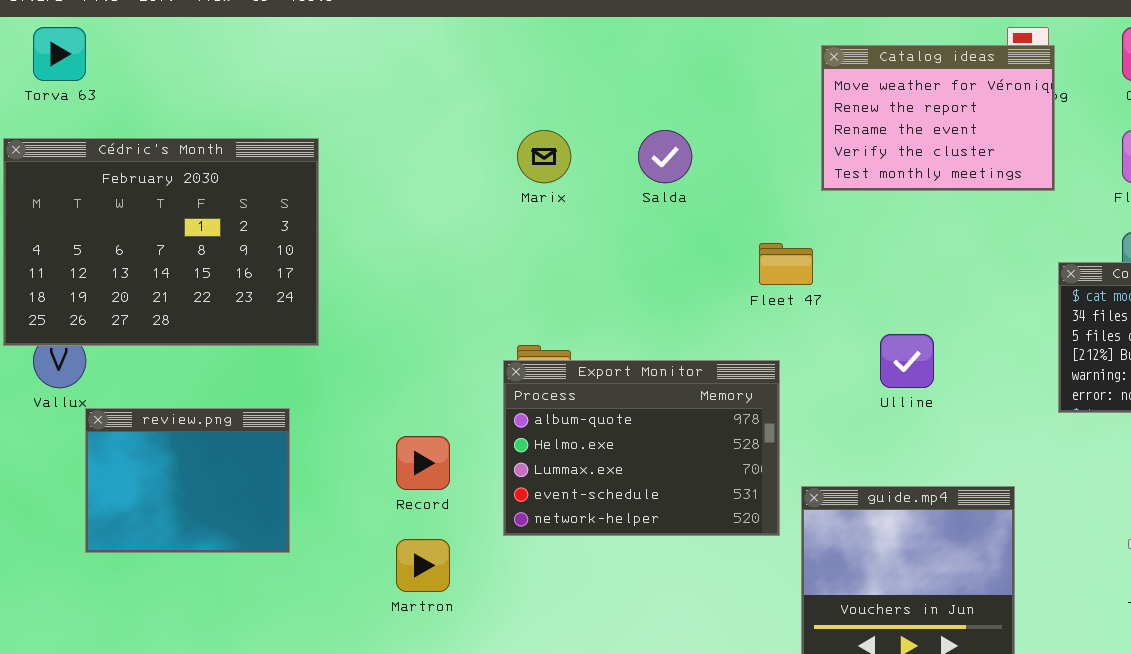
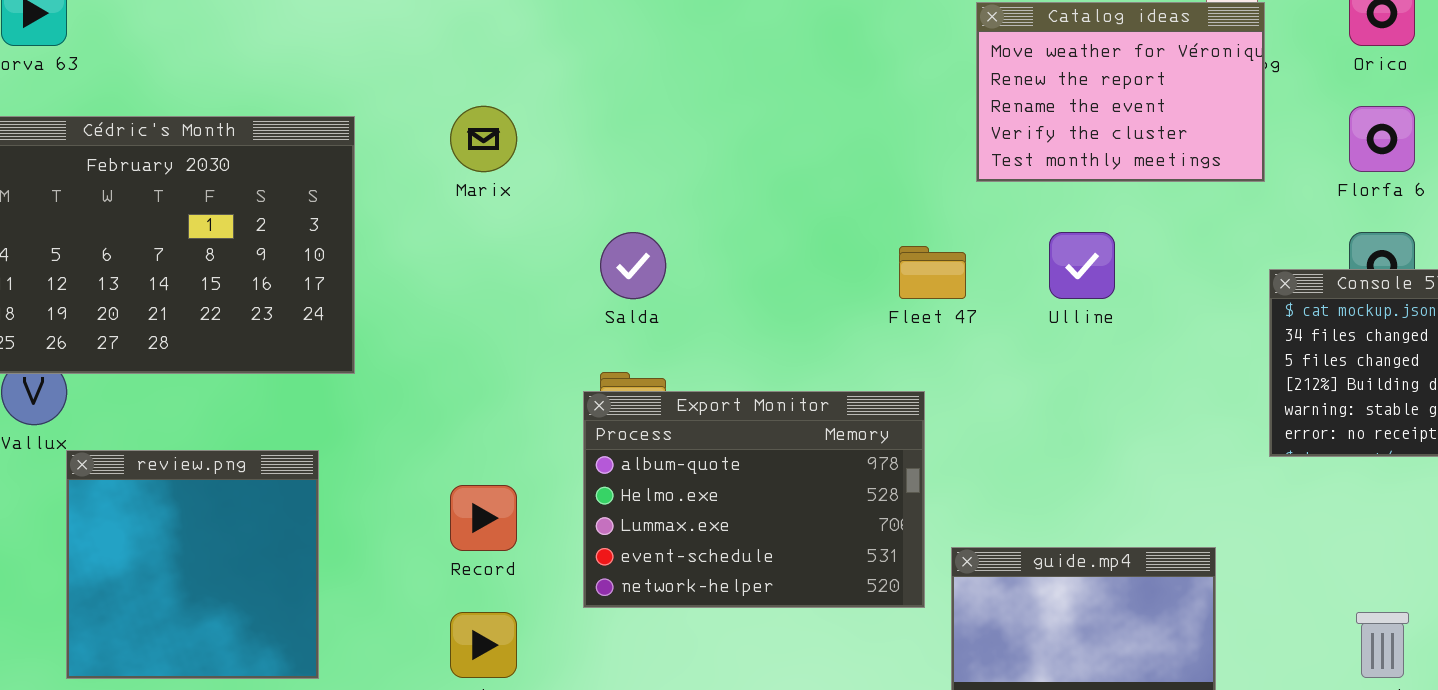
Marix: [517,130,571,183] -> [450,106,517,172], moved
Salda: [638,130,692,183] -> [600,232,666,299], moved
Ulline: [880,334,934,388] -> [1049,232,1115,299], moved
review.png: [85,408,290,553] -> [66,450,319,679], resized

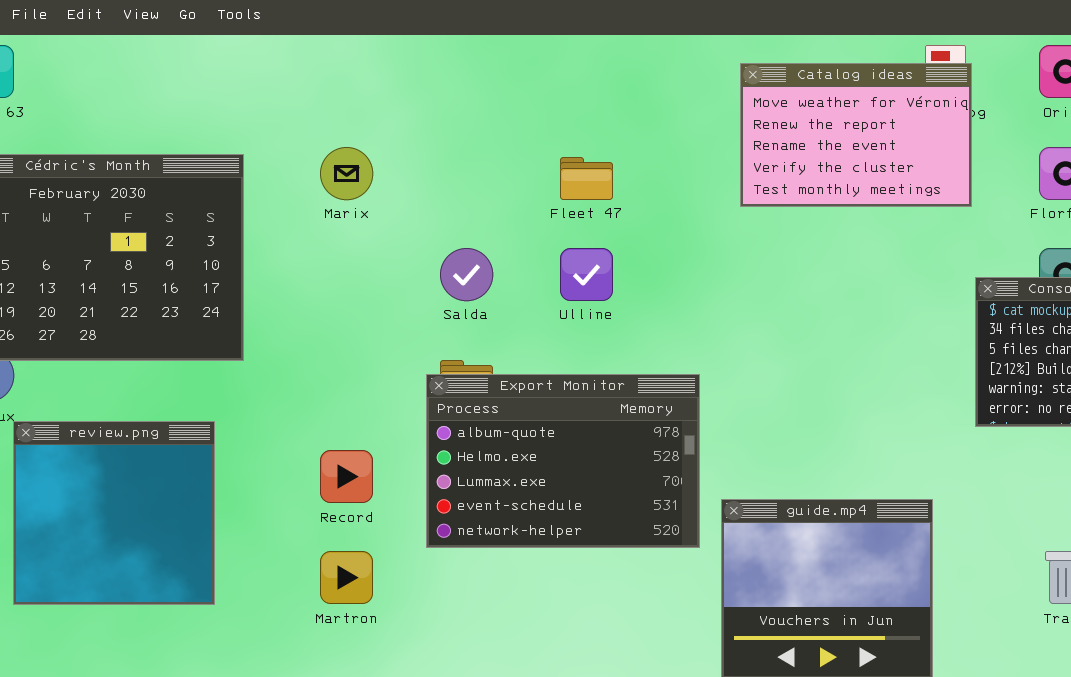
Ulline: [1049,232,1115,299] -> [560,248,613,301], moved
Fleet 47: [899,246,966,299] -> [560,157,613,200], moved

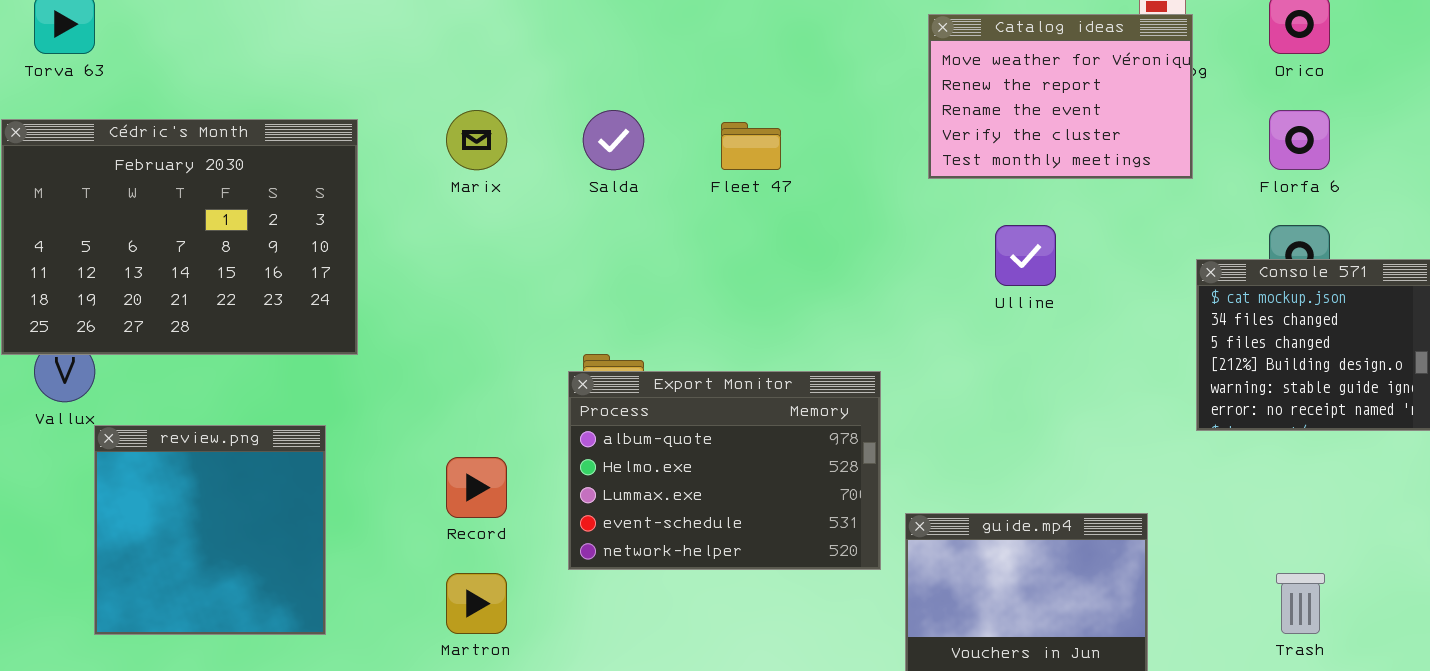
Salda: [440,248,493,301] -> [583,110,644,170], moved
Ulline: [560,248,613,301] -> [995,225,1056,286], moved

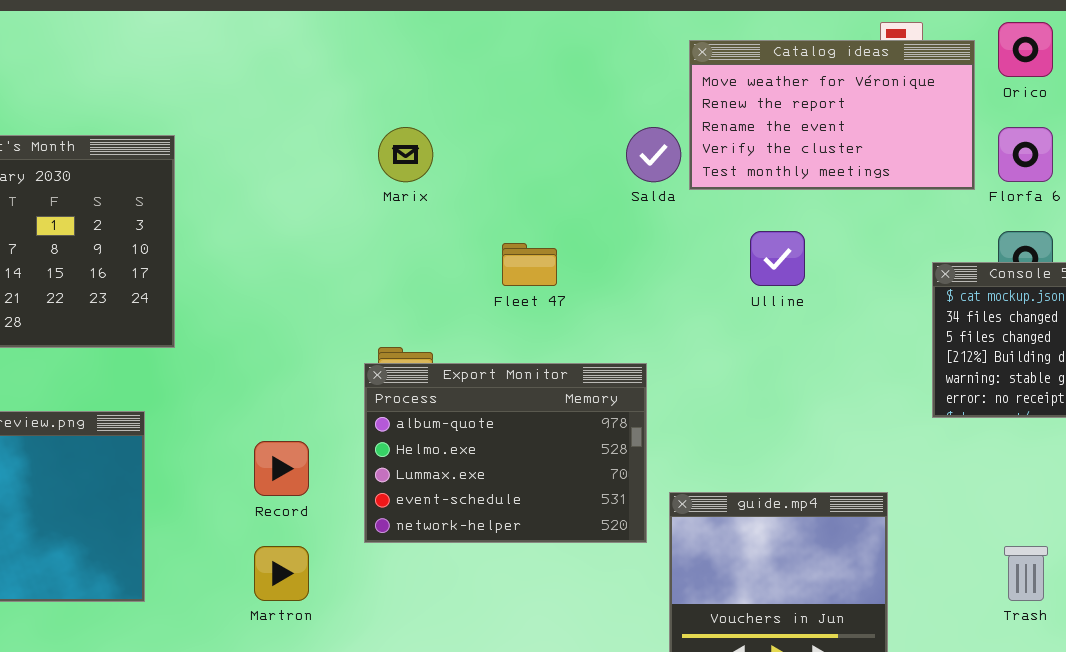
Catalog ideas: [928,14,1193,179] -> [689,40,975,190], resized
Marix: [446,110,507,170] -> [378,127,433,182], moved
Salda: [583,110,644,170] -> [626,127,681,182], moved
Fleet 47: [721,122,781,170] -> [502,243,557,286], moved

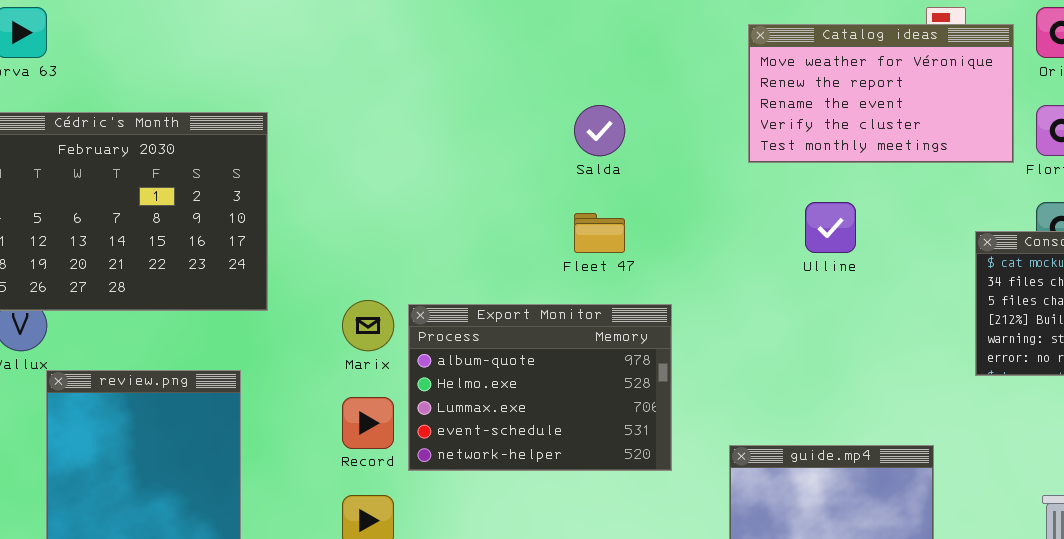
Marix: [378,127,433,182] -> [342,300,394,351], moved
Salda: [626,127,681,182] -> [574,105,625,156], moved
Export Monitor: [364,363,647,543] -> [408,304,672,471], moved

